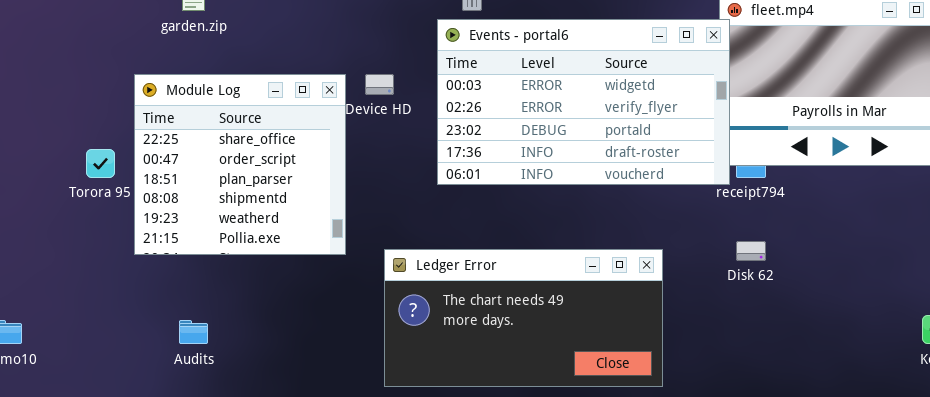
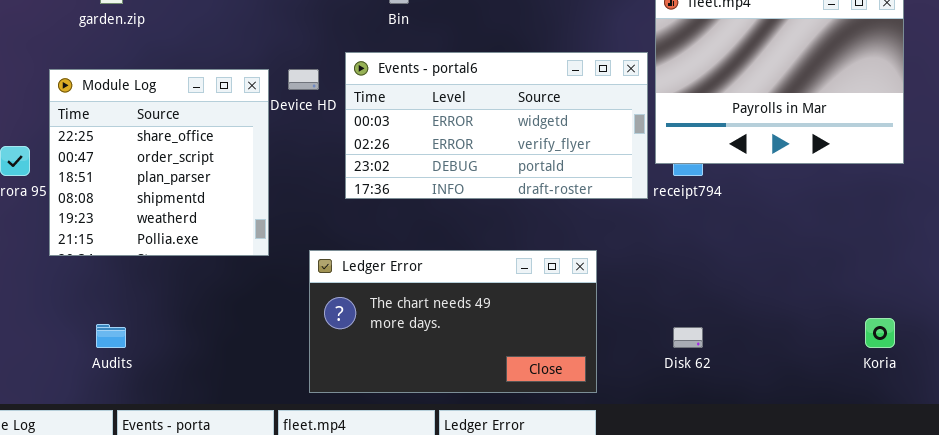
Events - portal6: [437,19,730,185] -> [345,52,648,199], moved, resized
Disk 62: [736,241,766,261] -> [673,327,703,348], moved

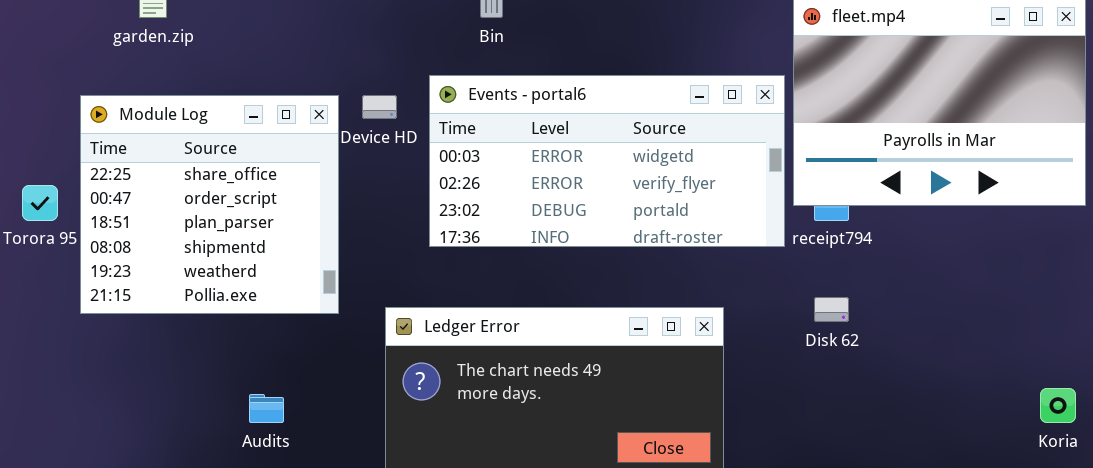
Audits: [96,324,126,348] -> [249,394,284,423], moved
Disk 62: [673,327,703,348] -> [814,297,849,322], moved

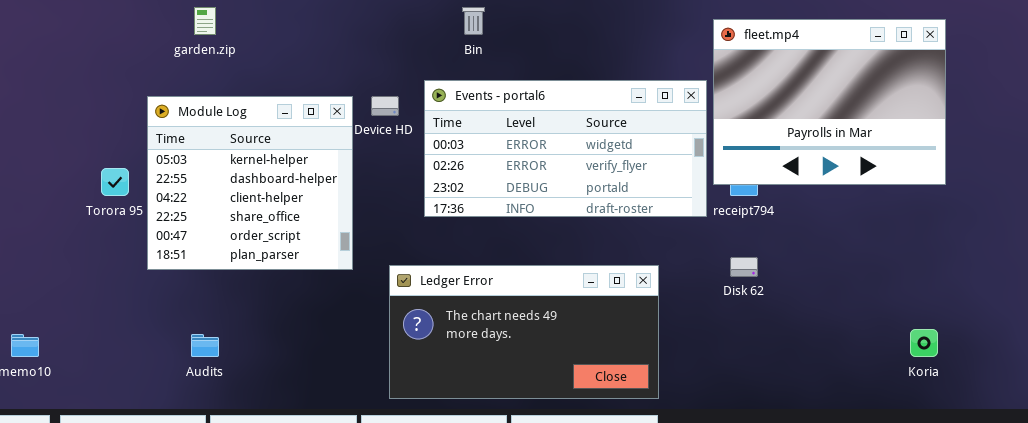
Module Log: [80,95,339,314] -> [147,96,353,270], scrolled up 3 rows
Audits: [249,394,284,423] -> [191,334,219,357], moved

